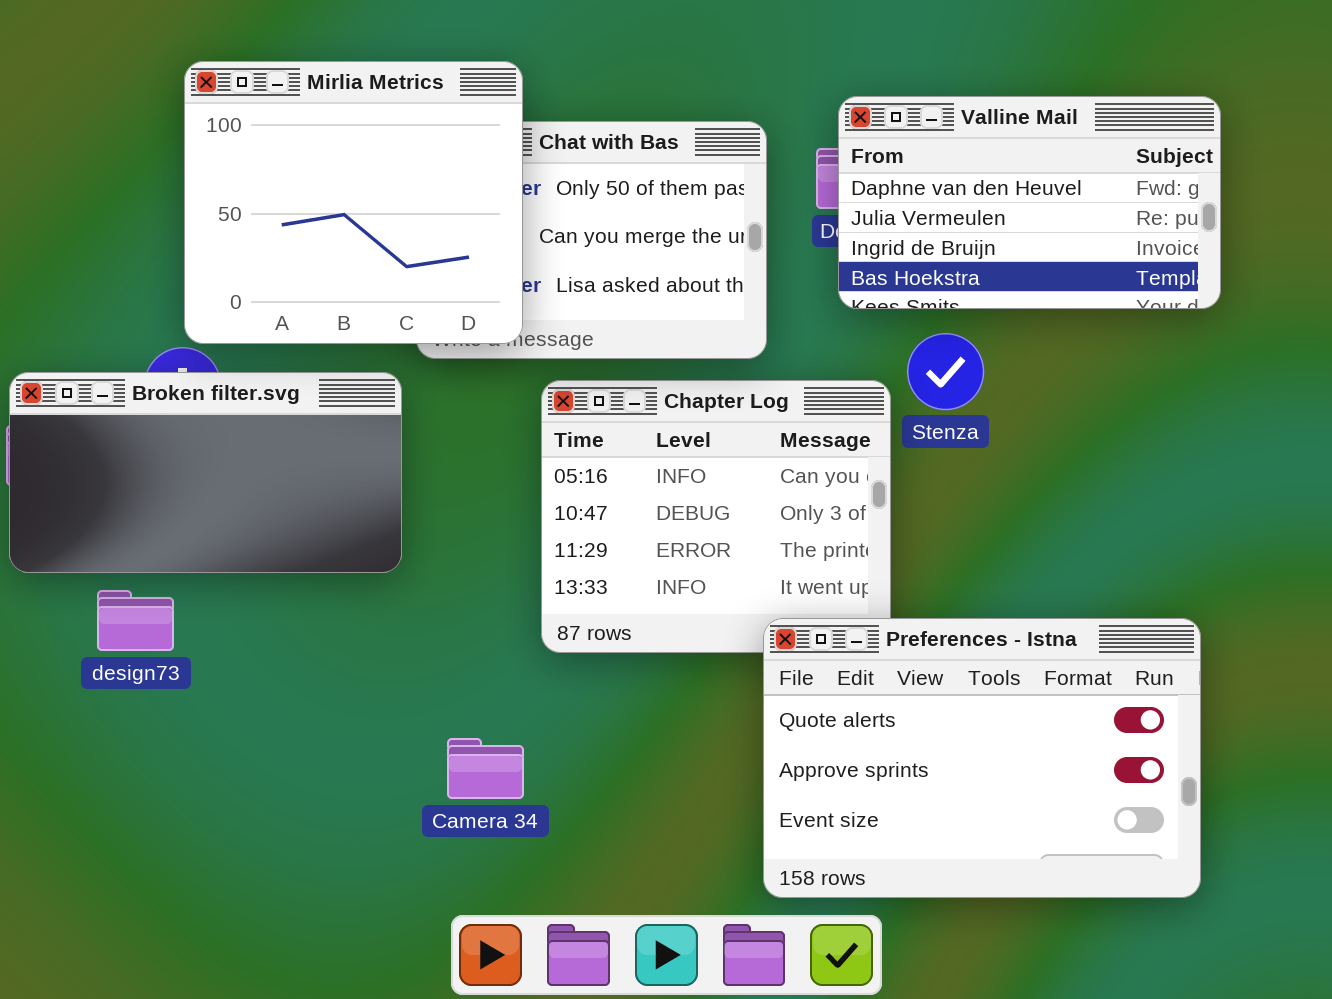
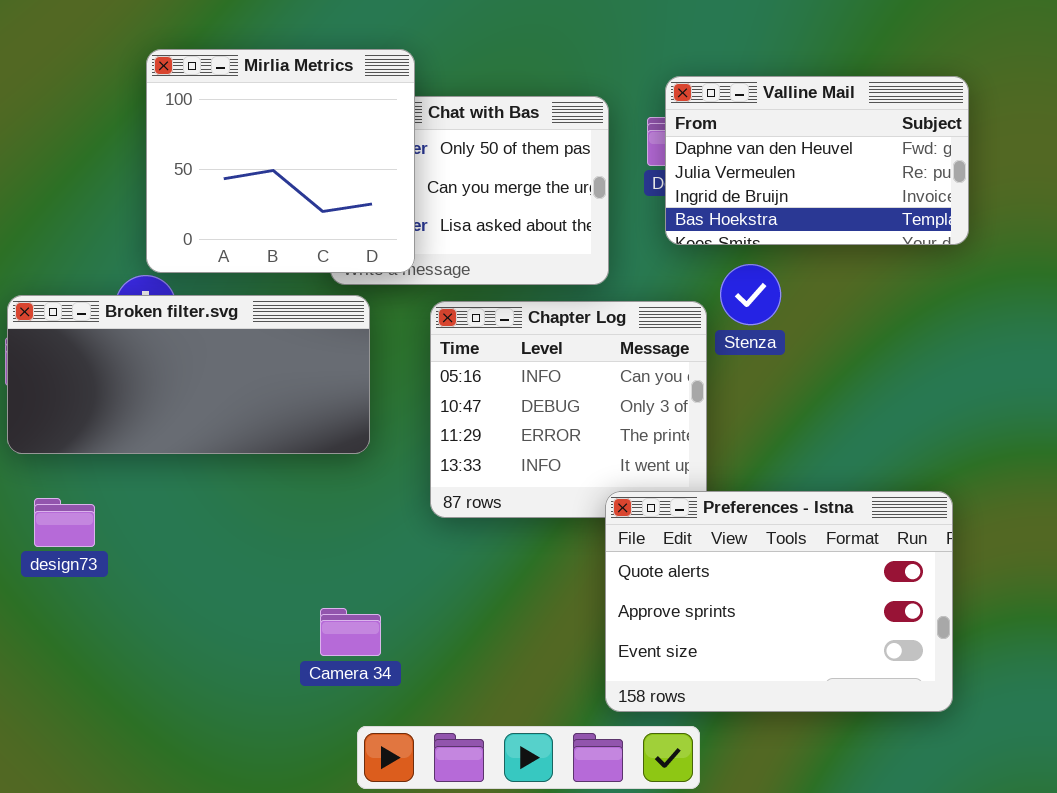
Broken filter.svg: [9,372,402,573] -> [7,295,370,454], resized
design73: [97,590,174,651] -> [34,498,95,547], moved
Camera 34: [447,738,524,799] -> [320,608,381,656], moved

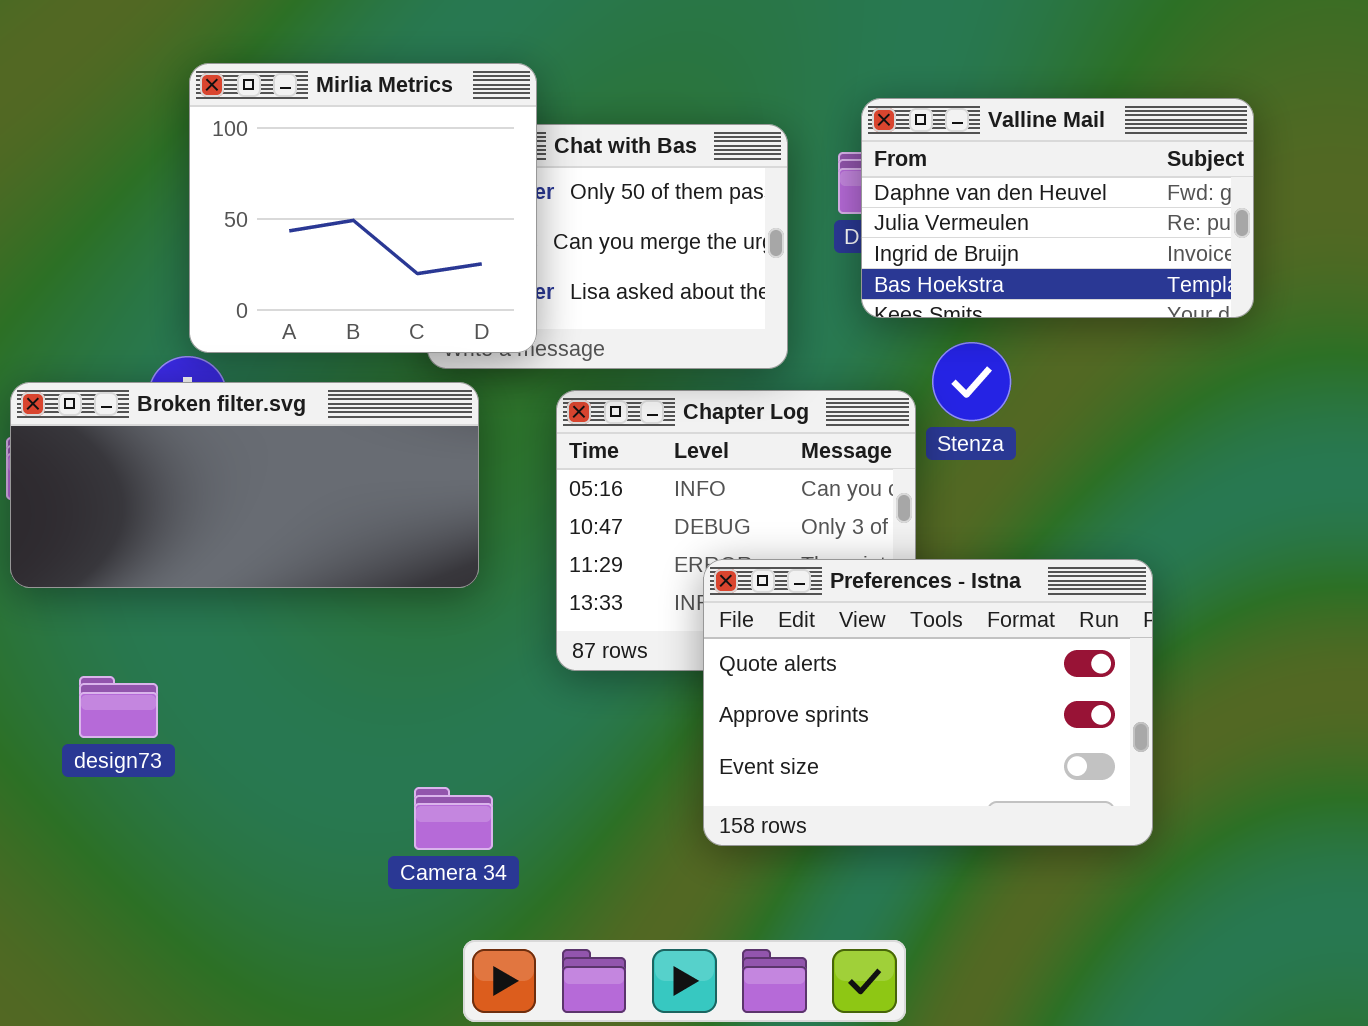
Preferences - Istna: [605,491,953,712] -> [703,559,1153,846], moved
design73: [34,498,95,547] -> [79,676,158,738], moved

